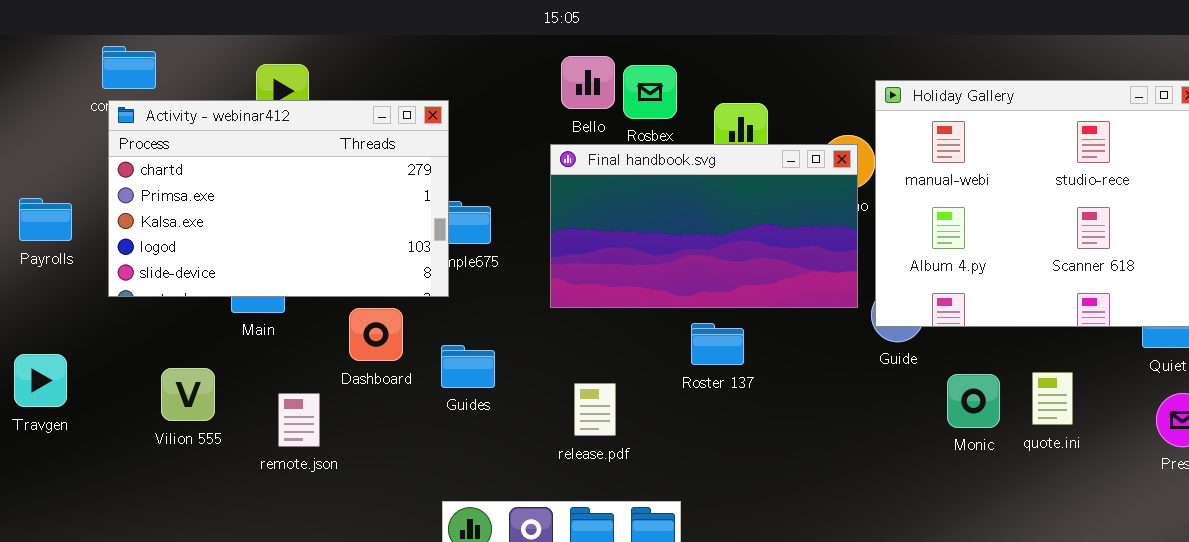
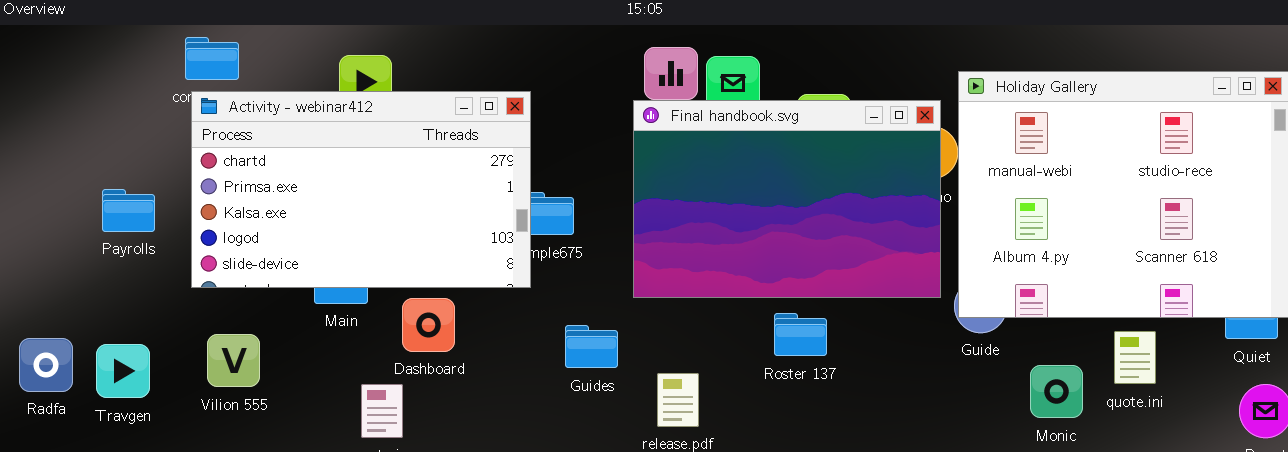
Final handbook.svg: [550,144,858,308] -> [633,100,941,298], resized
Dashboard: [349,308,403,361] -> [402,298,455,352], moved
Guides: [441,345,495,388] -> [565,325,618,368], moved
Vilion 555: [161,368,215,421] -> [207,334,260,387], moved
quote.ini: [1032,372,1073,425] -> [1114,331,1156,384], moved

